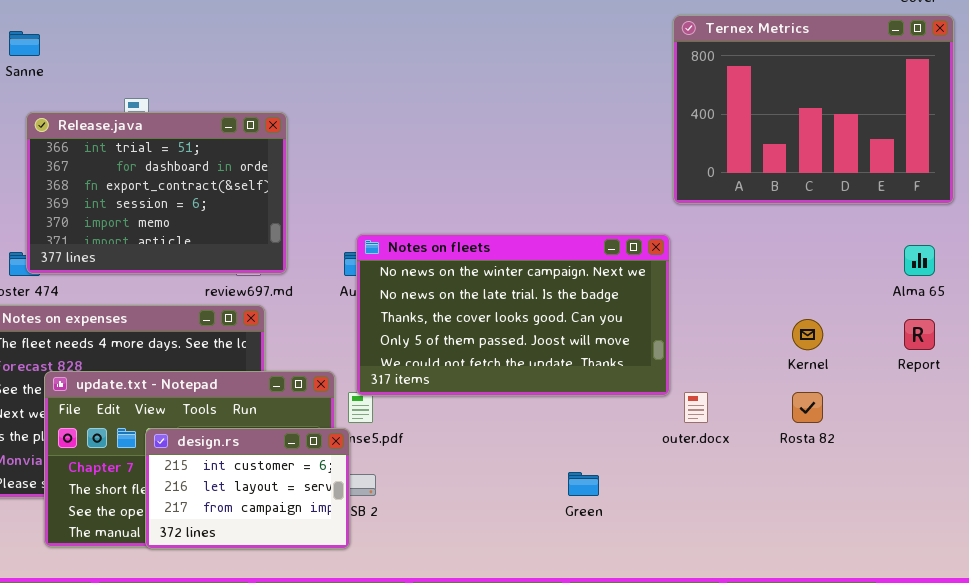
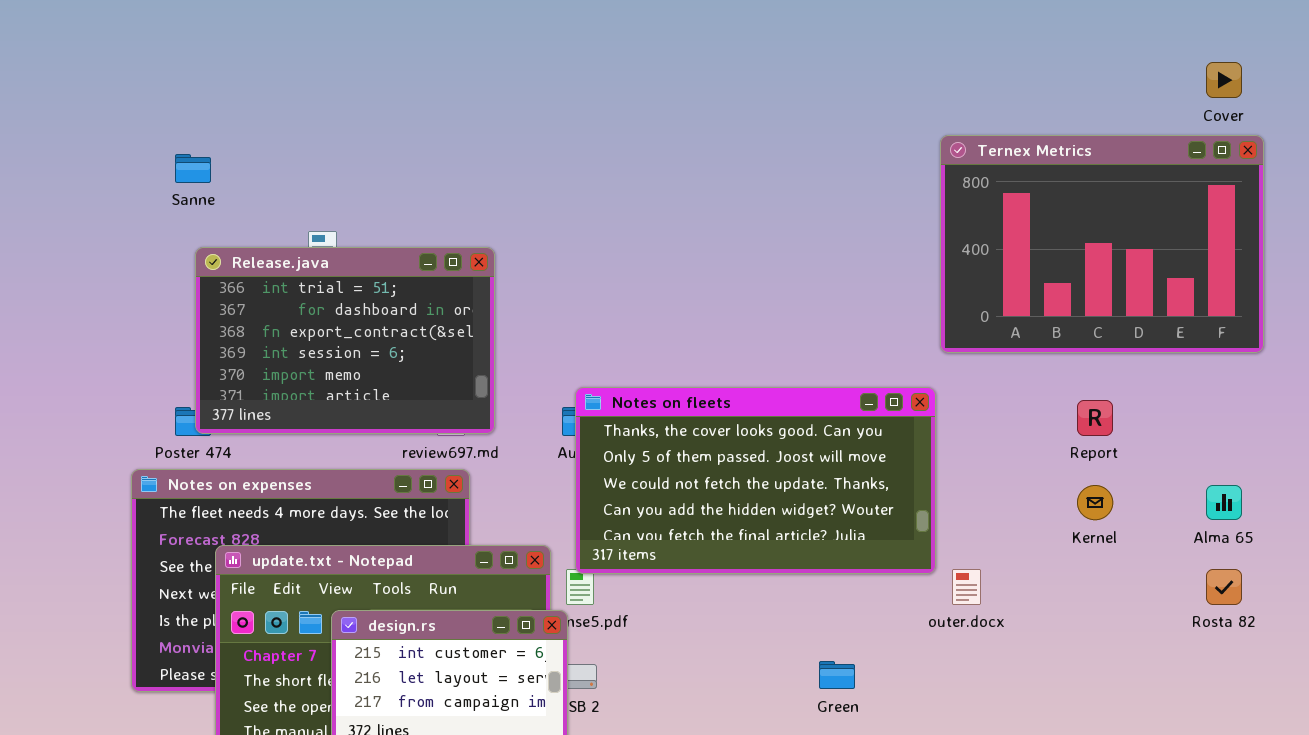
Notes on fleets: [356,234,670,396] -> [575,387,936,574], scrolled down 2 rows
Alma 65: [904,245,935,276] -> [1206,485,1242,520], moved
Report: [904,319,935,350] -> [1077,400,1113,436], moved
Rosta 82: [792,392,823,423] -> [1206,569,1242,605], moved

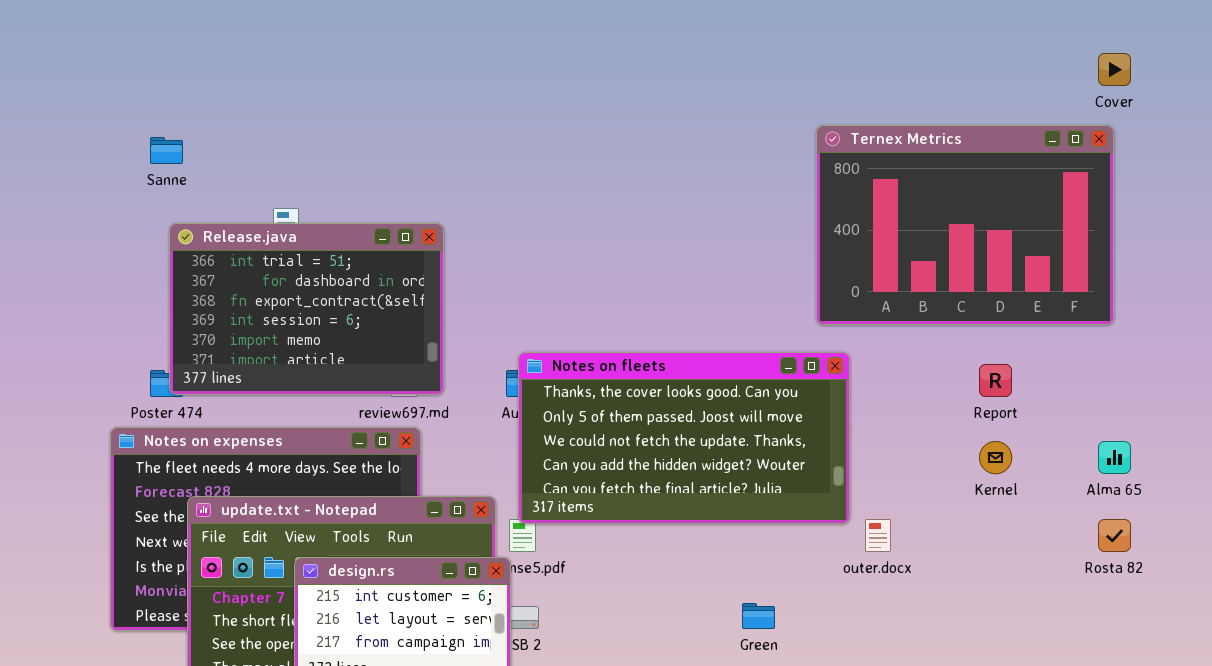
Ternex Metrics: [940,135,1264,353] -> [816,125,1114,325], moved

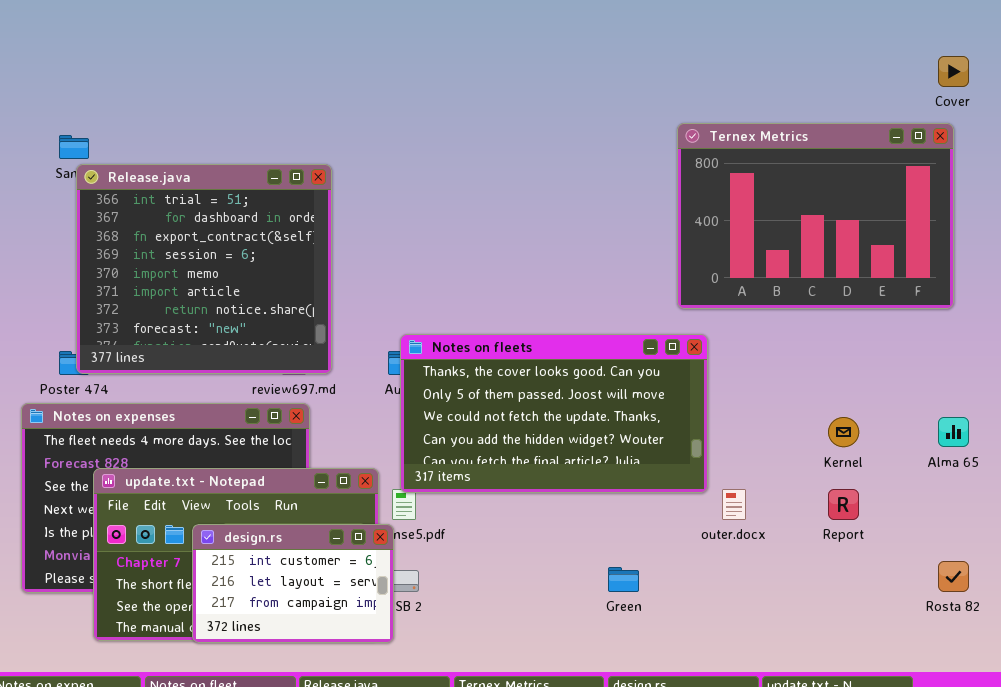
Release.java: [169,223,444,395] -> [76,164,332,374], resized
Report: [979,364,1012,397] -> [828,489,859,520], moved
Rosta 82: [1098,519,1131,552] -> [938,561,969,592], moved

